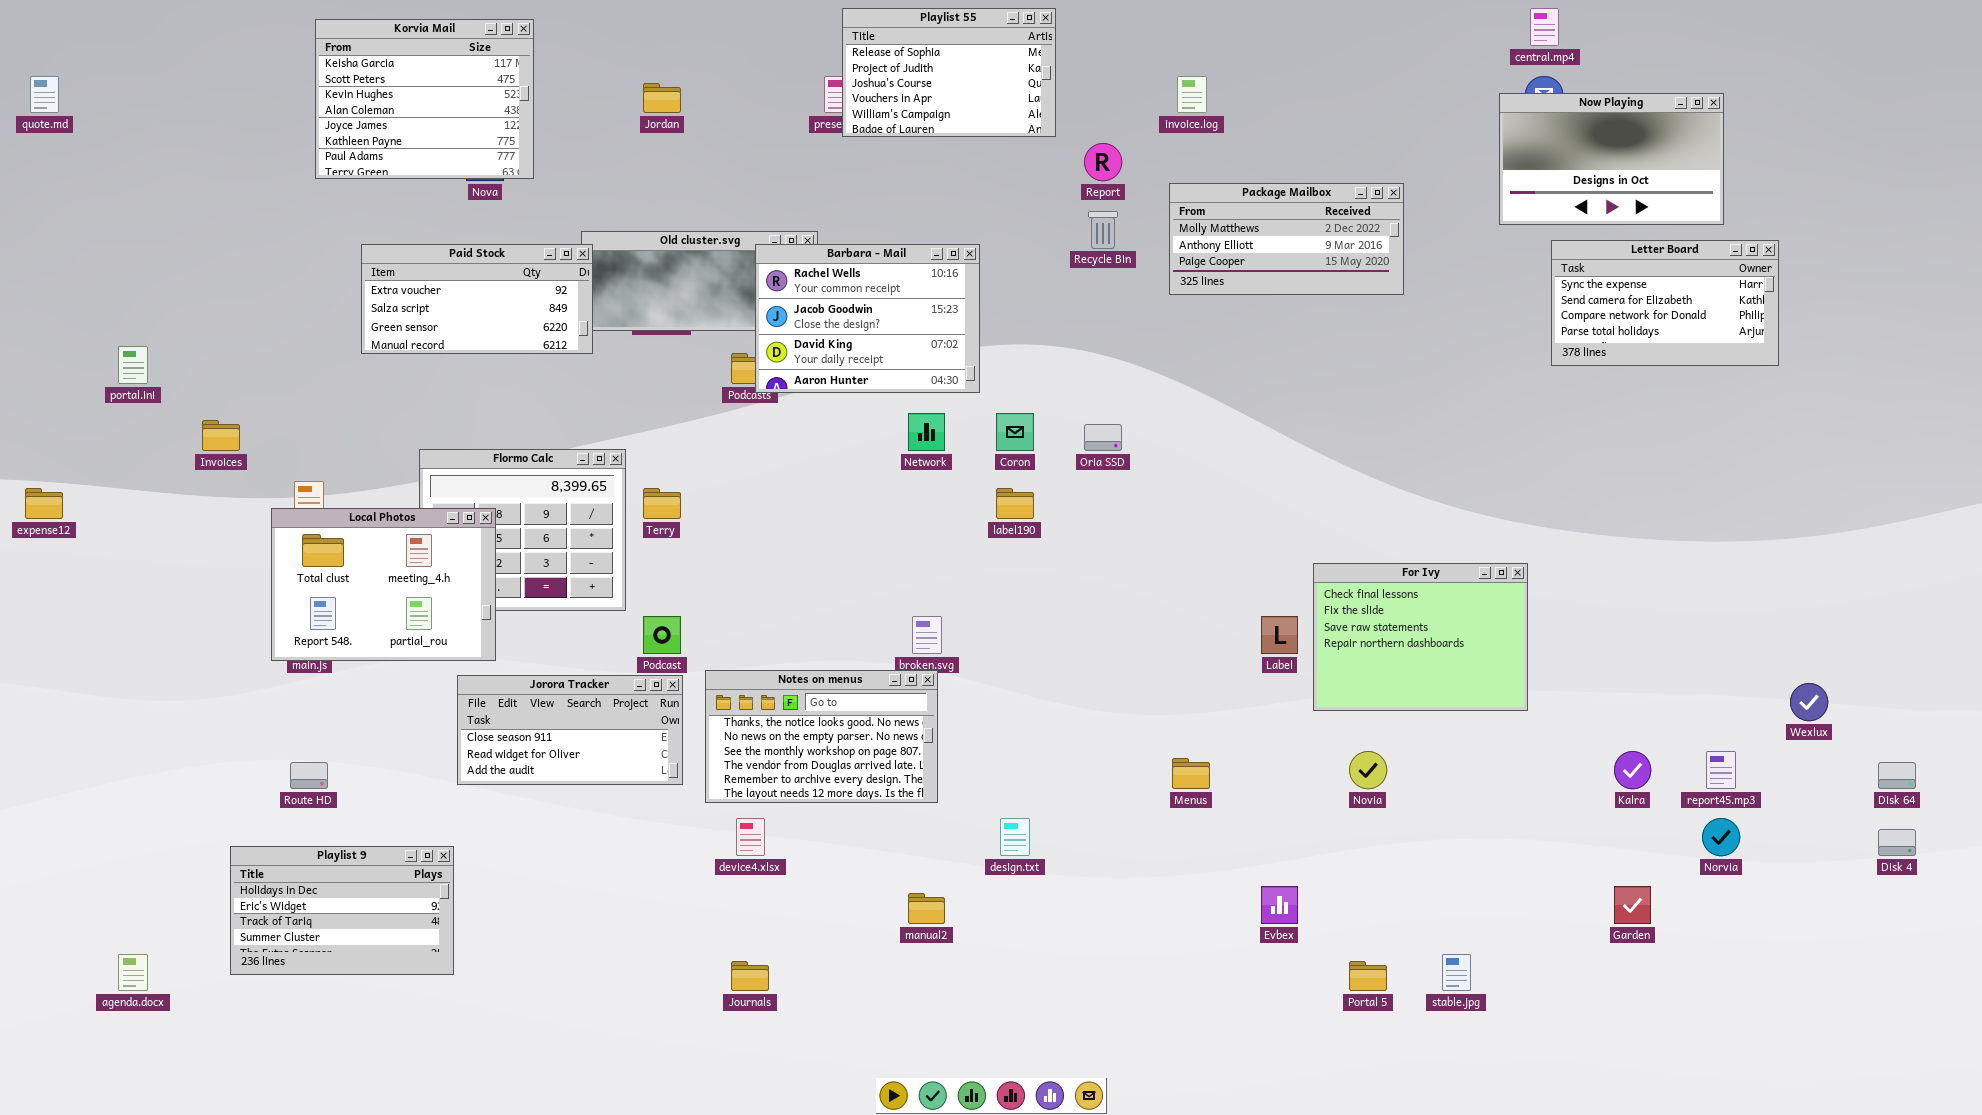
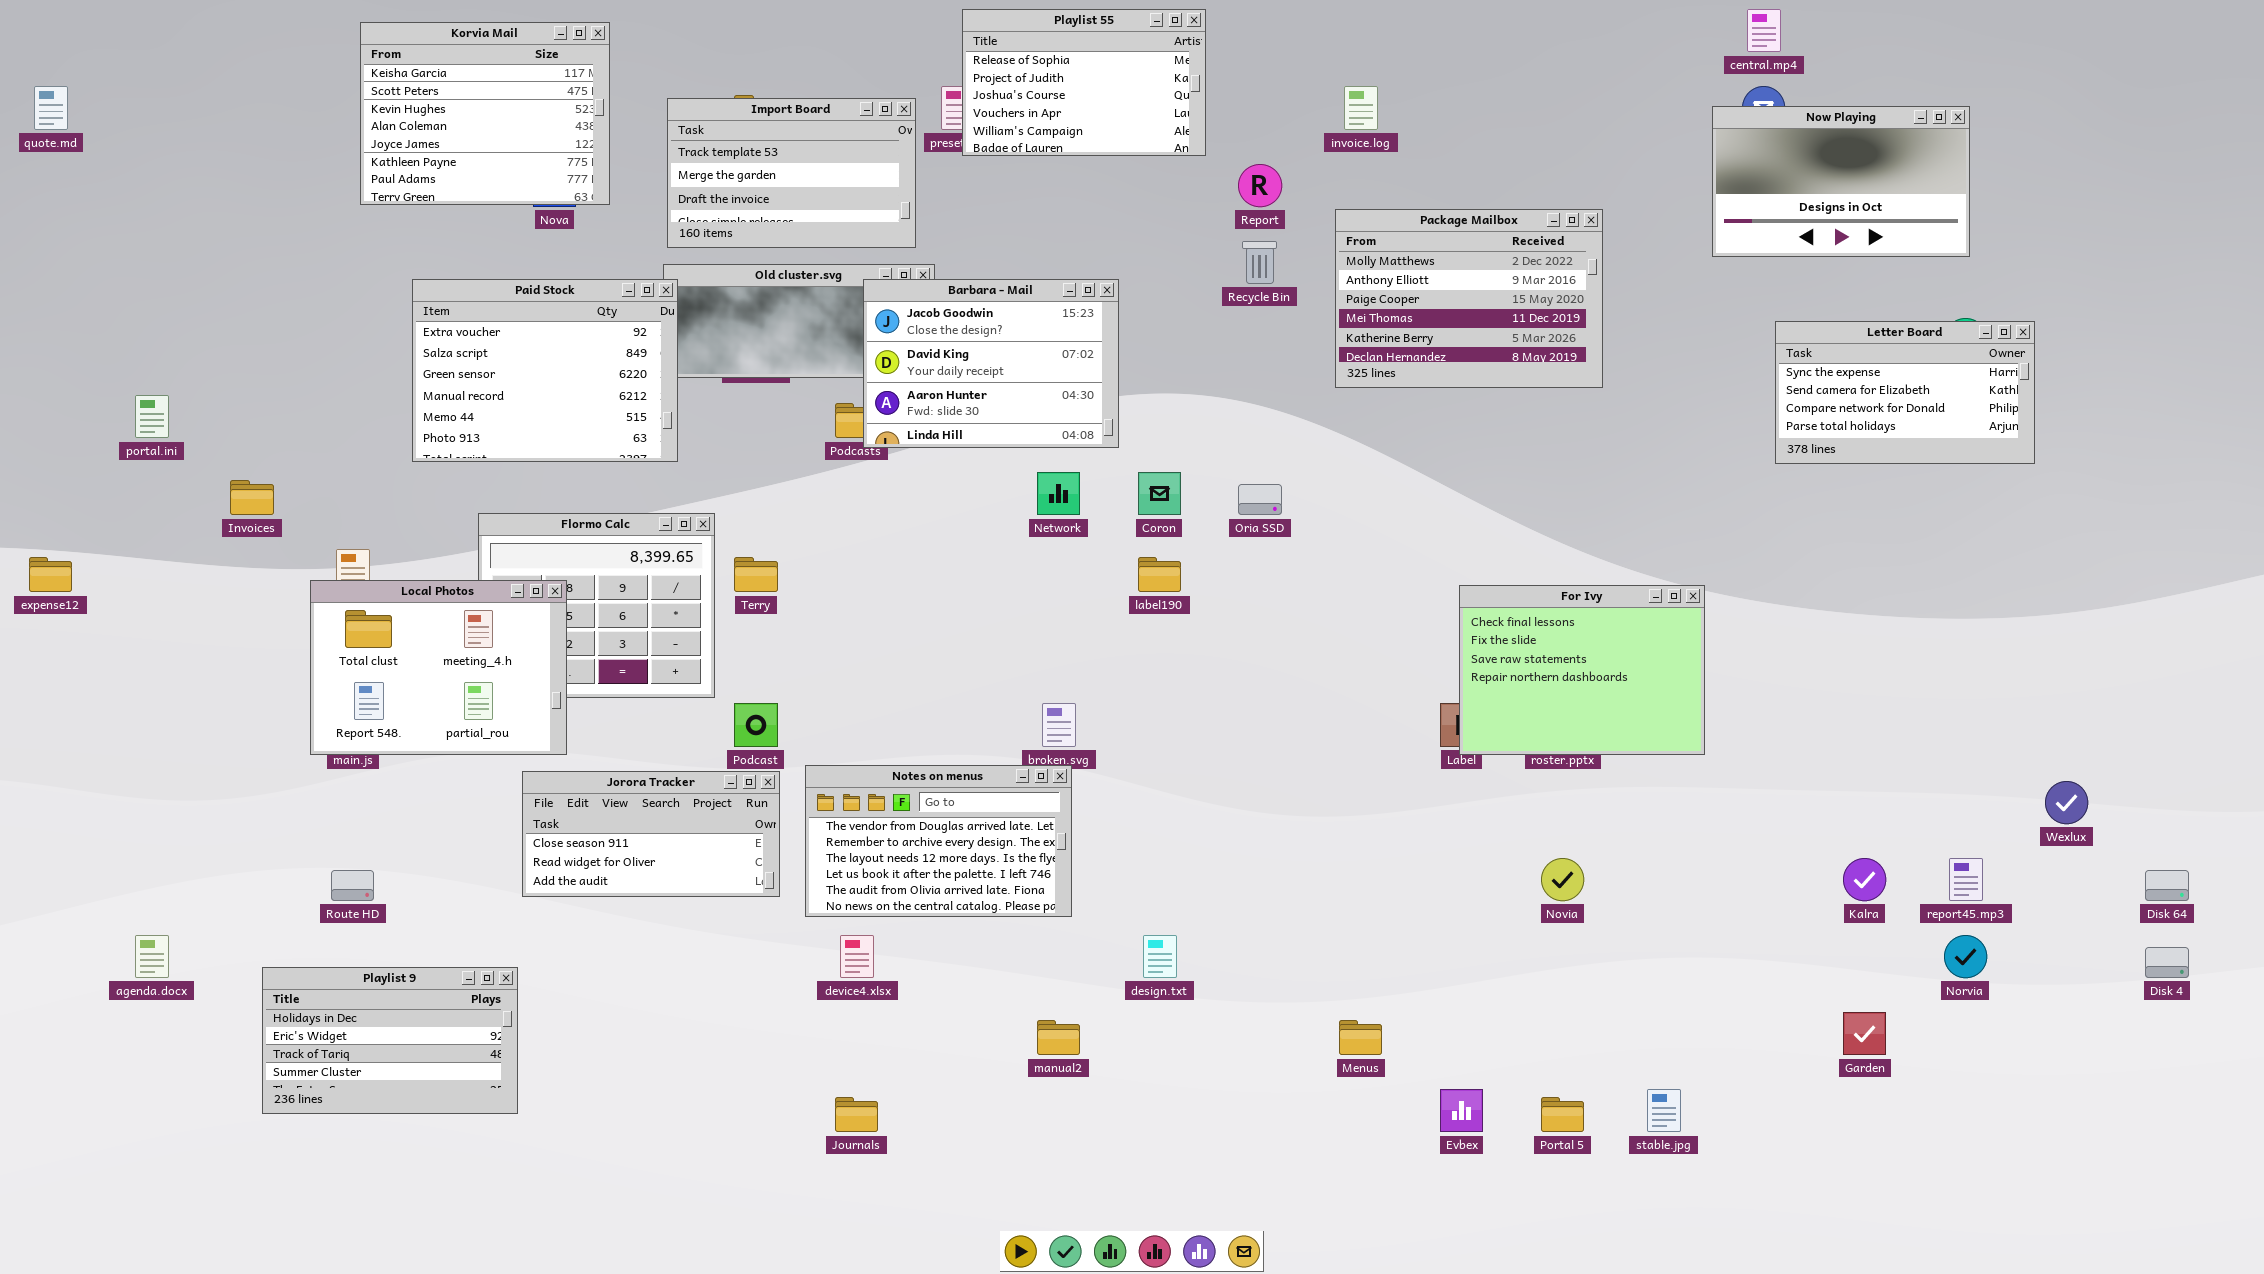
Import Board: none -> [667,98,916,248], opened
Package Mailbox: [1169,183,1404,295] -> [1335,209,1603,388], resized
Letter Board: [1551,240,1779,366] -> [1775,321,2035,464], moved
Paid Stock: [361,244,593,354] -> [412,279,678,462], resized
Barbara - Mail: [755,244,980,393] -> [863,279,1119,448], scrolled down 1 row
For Ivy: [1313,563,1528,711] -> [1459,585,1705,755], moved
Notes on menus: [705,670,938,803] -> [805,765,1072,917], scrolled down 3 rows
Menus: [1172,758,1210,789] -> [1339,1020,1382,1055], moved
Evbex: [1261,886,1298,924] -> [1440,1089,1483,1132], moved
agenda.docx: [118,954,148,991] -> [135,935,169,978], moved

